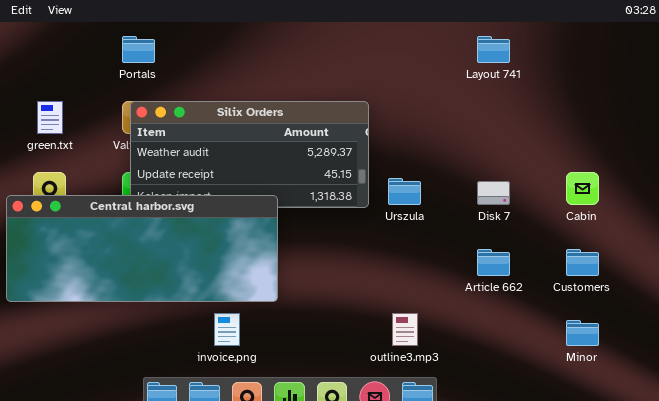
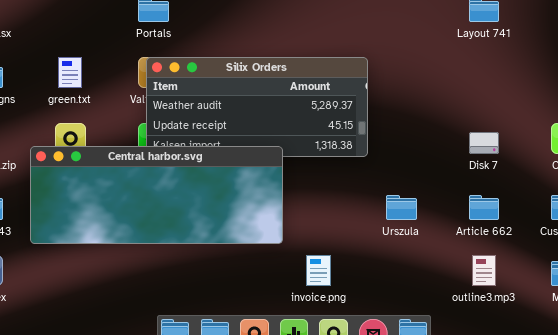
Urszula: [388,178,421,205] -> [386,195,417,220], moved
invoice.png: [214,313,240,346] -> [306,255,331,286], moved
outline3.mp3: [392,313,418,346] -> [472,255,496,286], moved

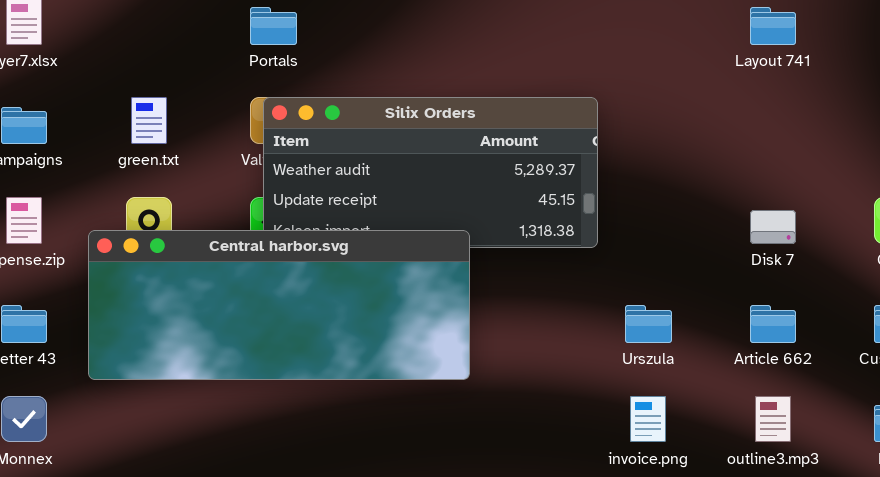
invoice.png: [306,255,331,286] -> [630,396,666,442], moved

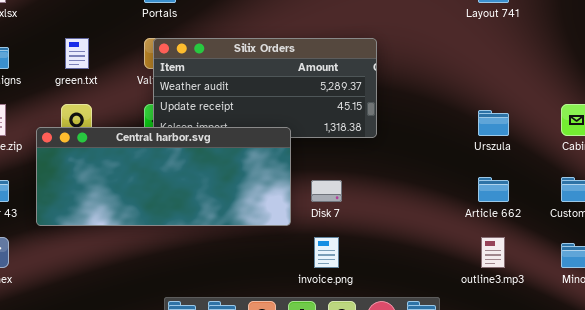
Disk 7: [750,210,796,244] -> [311,180,342,202], moved
Urszula: [625,305,672,343] -> [478,110,509,136], moved
invoice.png: [630,396,666,442] -> [314,237,339,268], moved

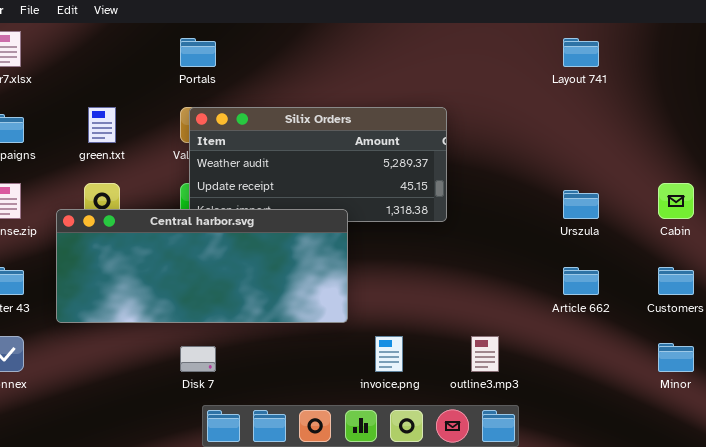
Disk 7: [311,180,342,202] -> [180,346,216,372], moved
outline3.mp3: [481,237,505,268] -> [471,336,499,372], moved

